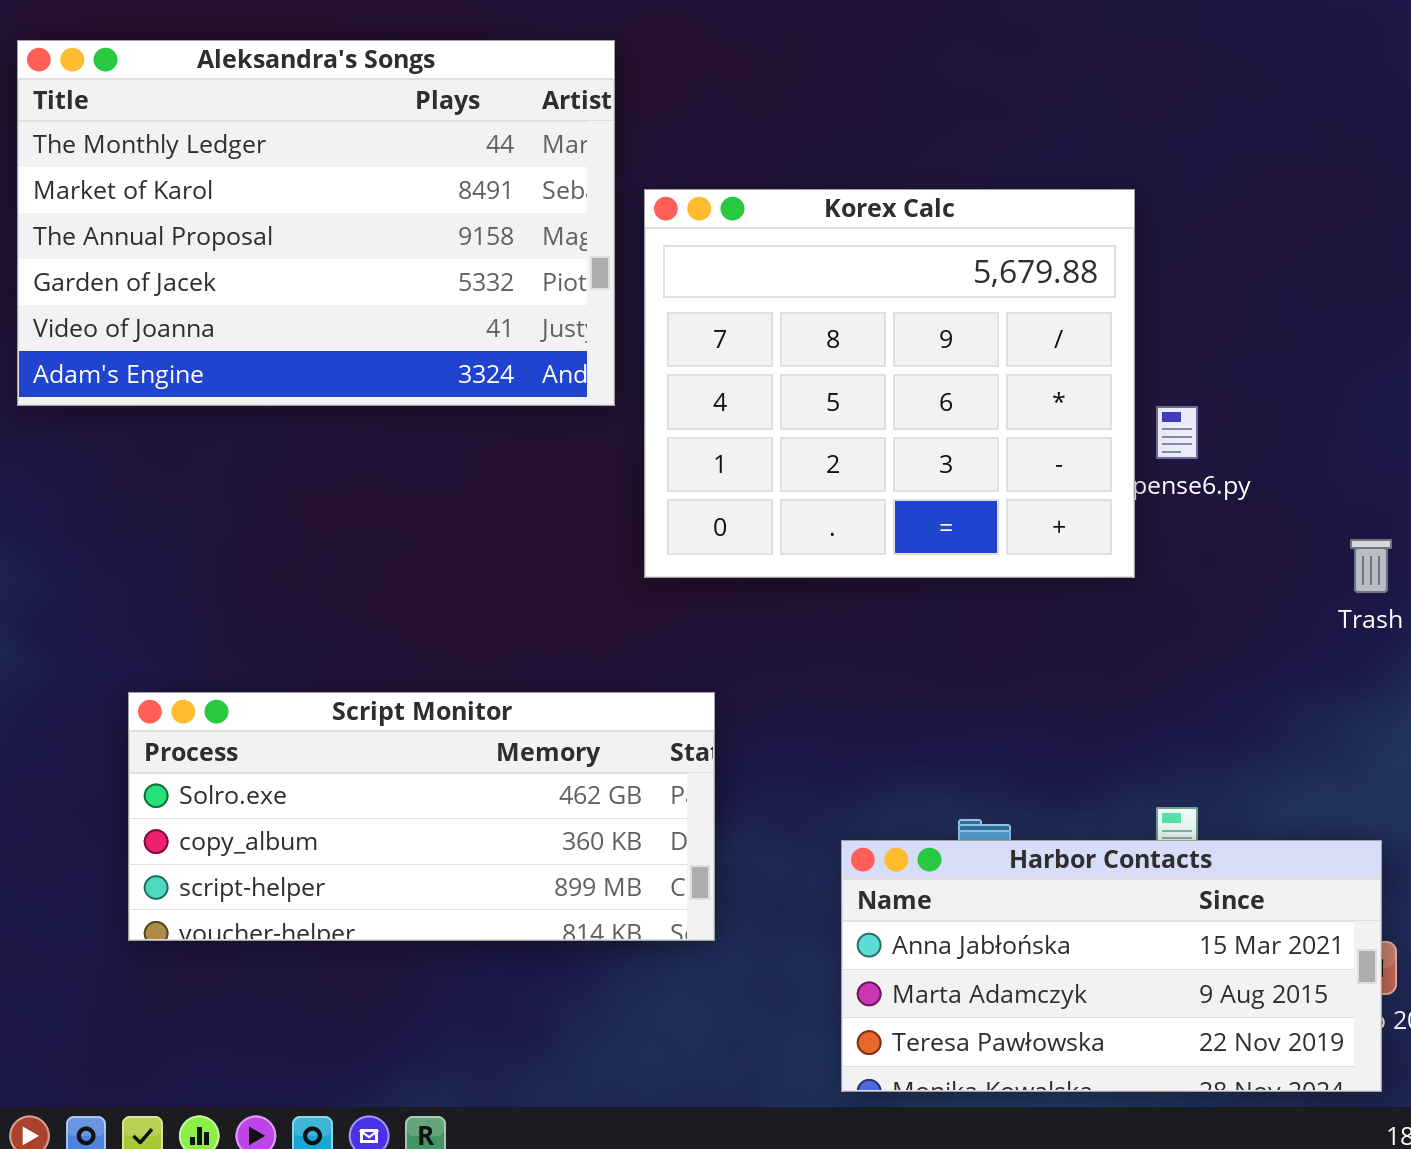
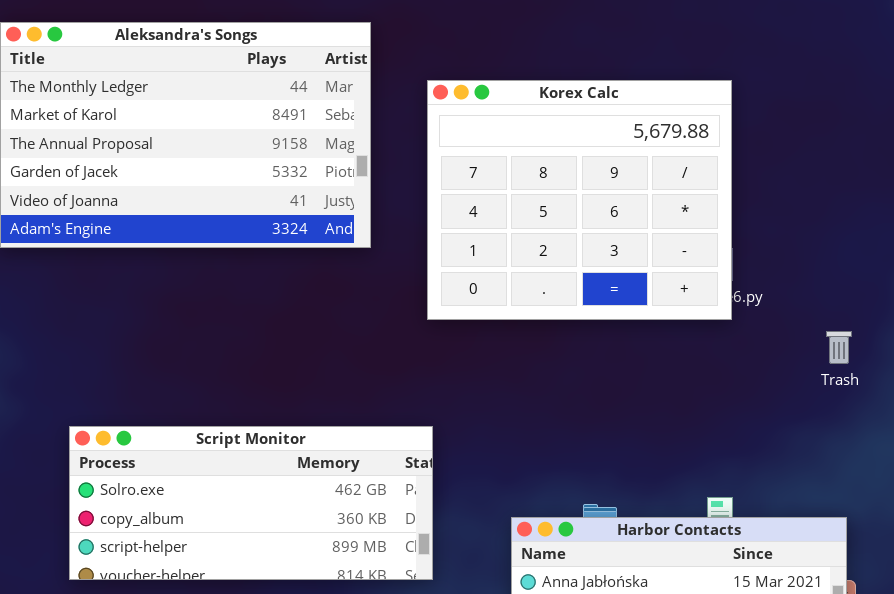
Korex Calc: [644,189,1135,578] -> [427,80,732,320], moved

